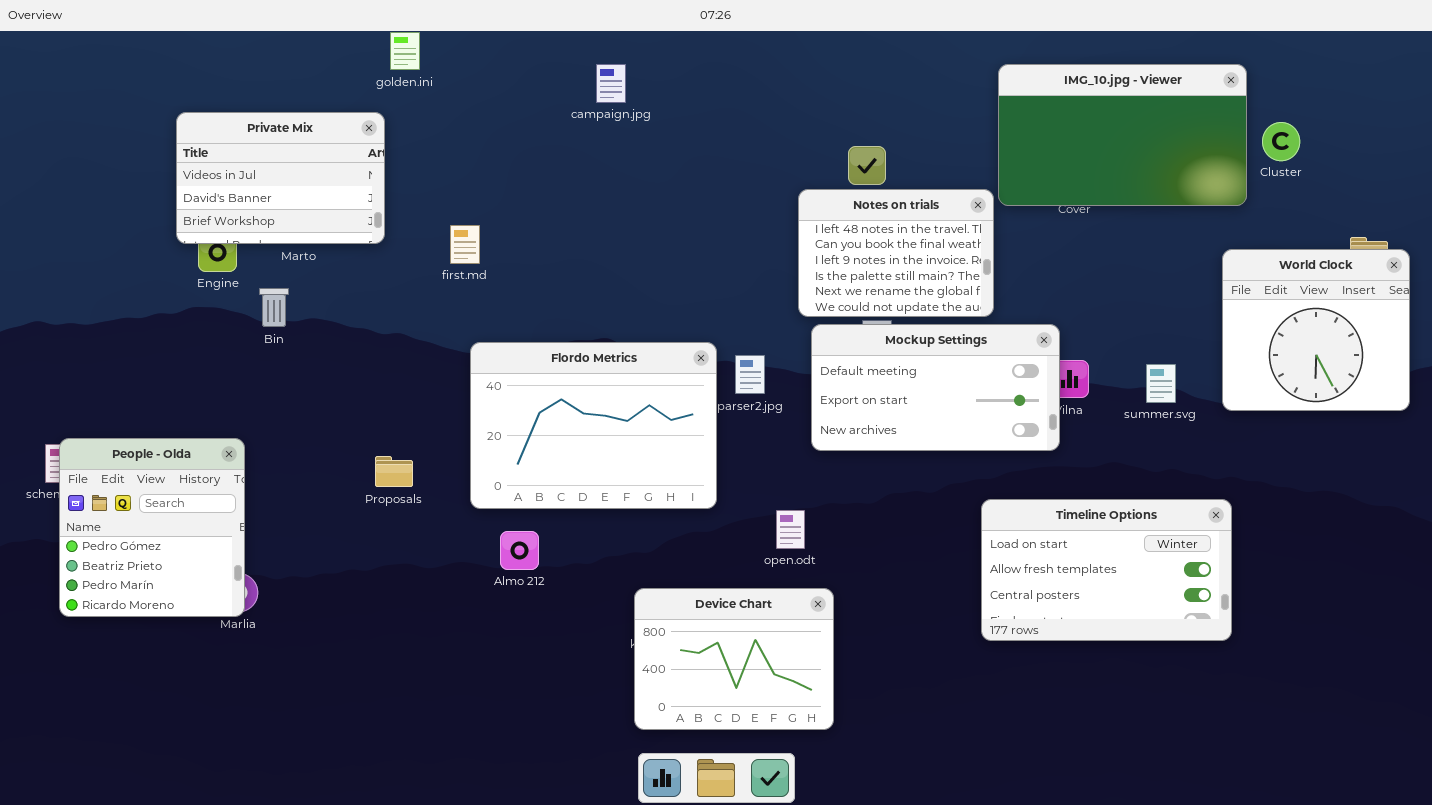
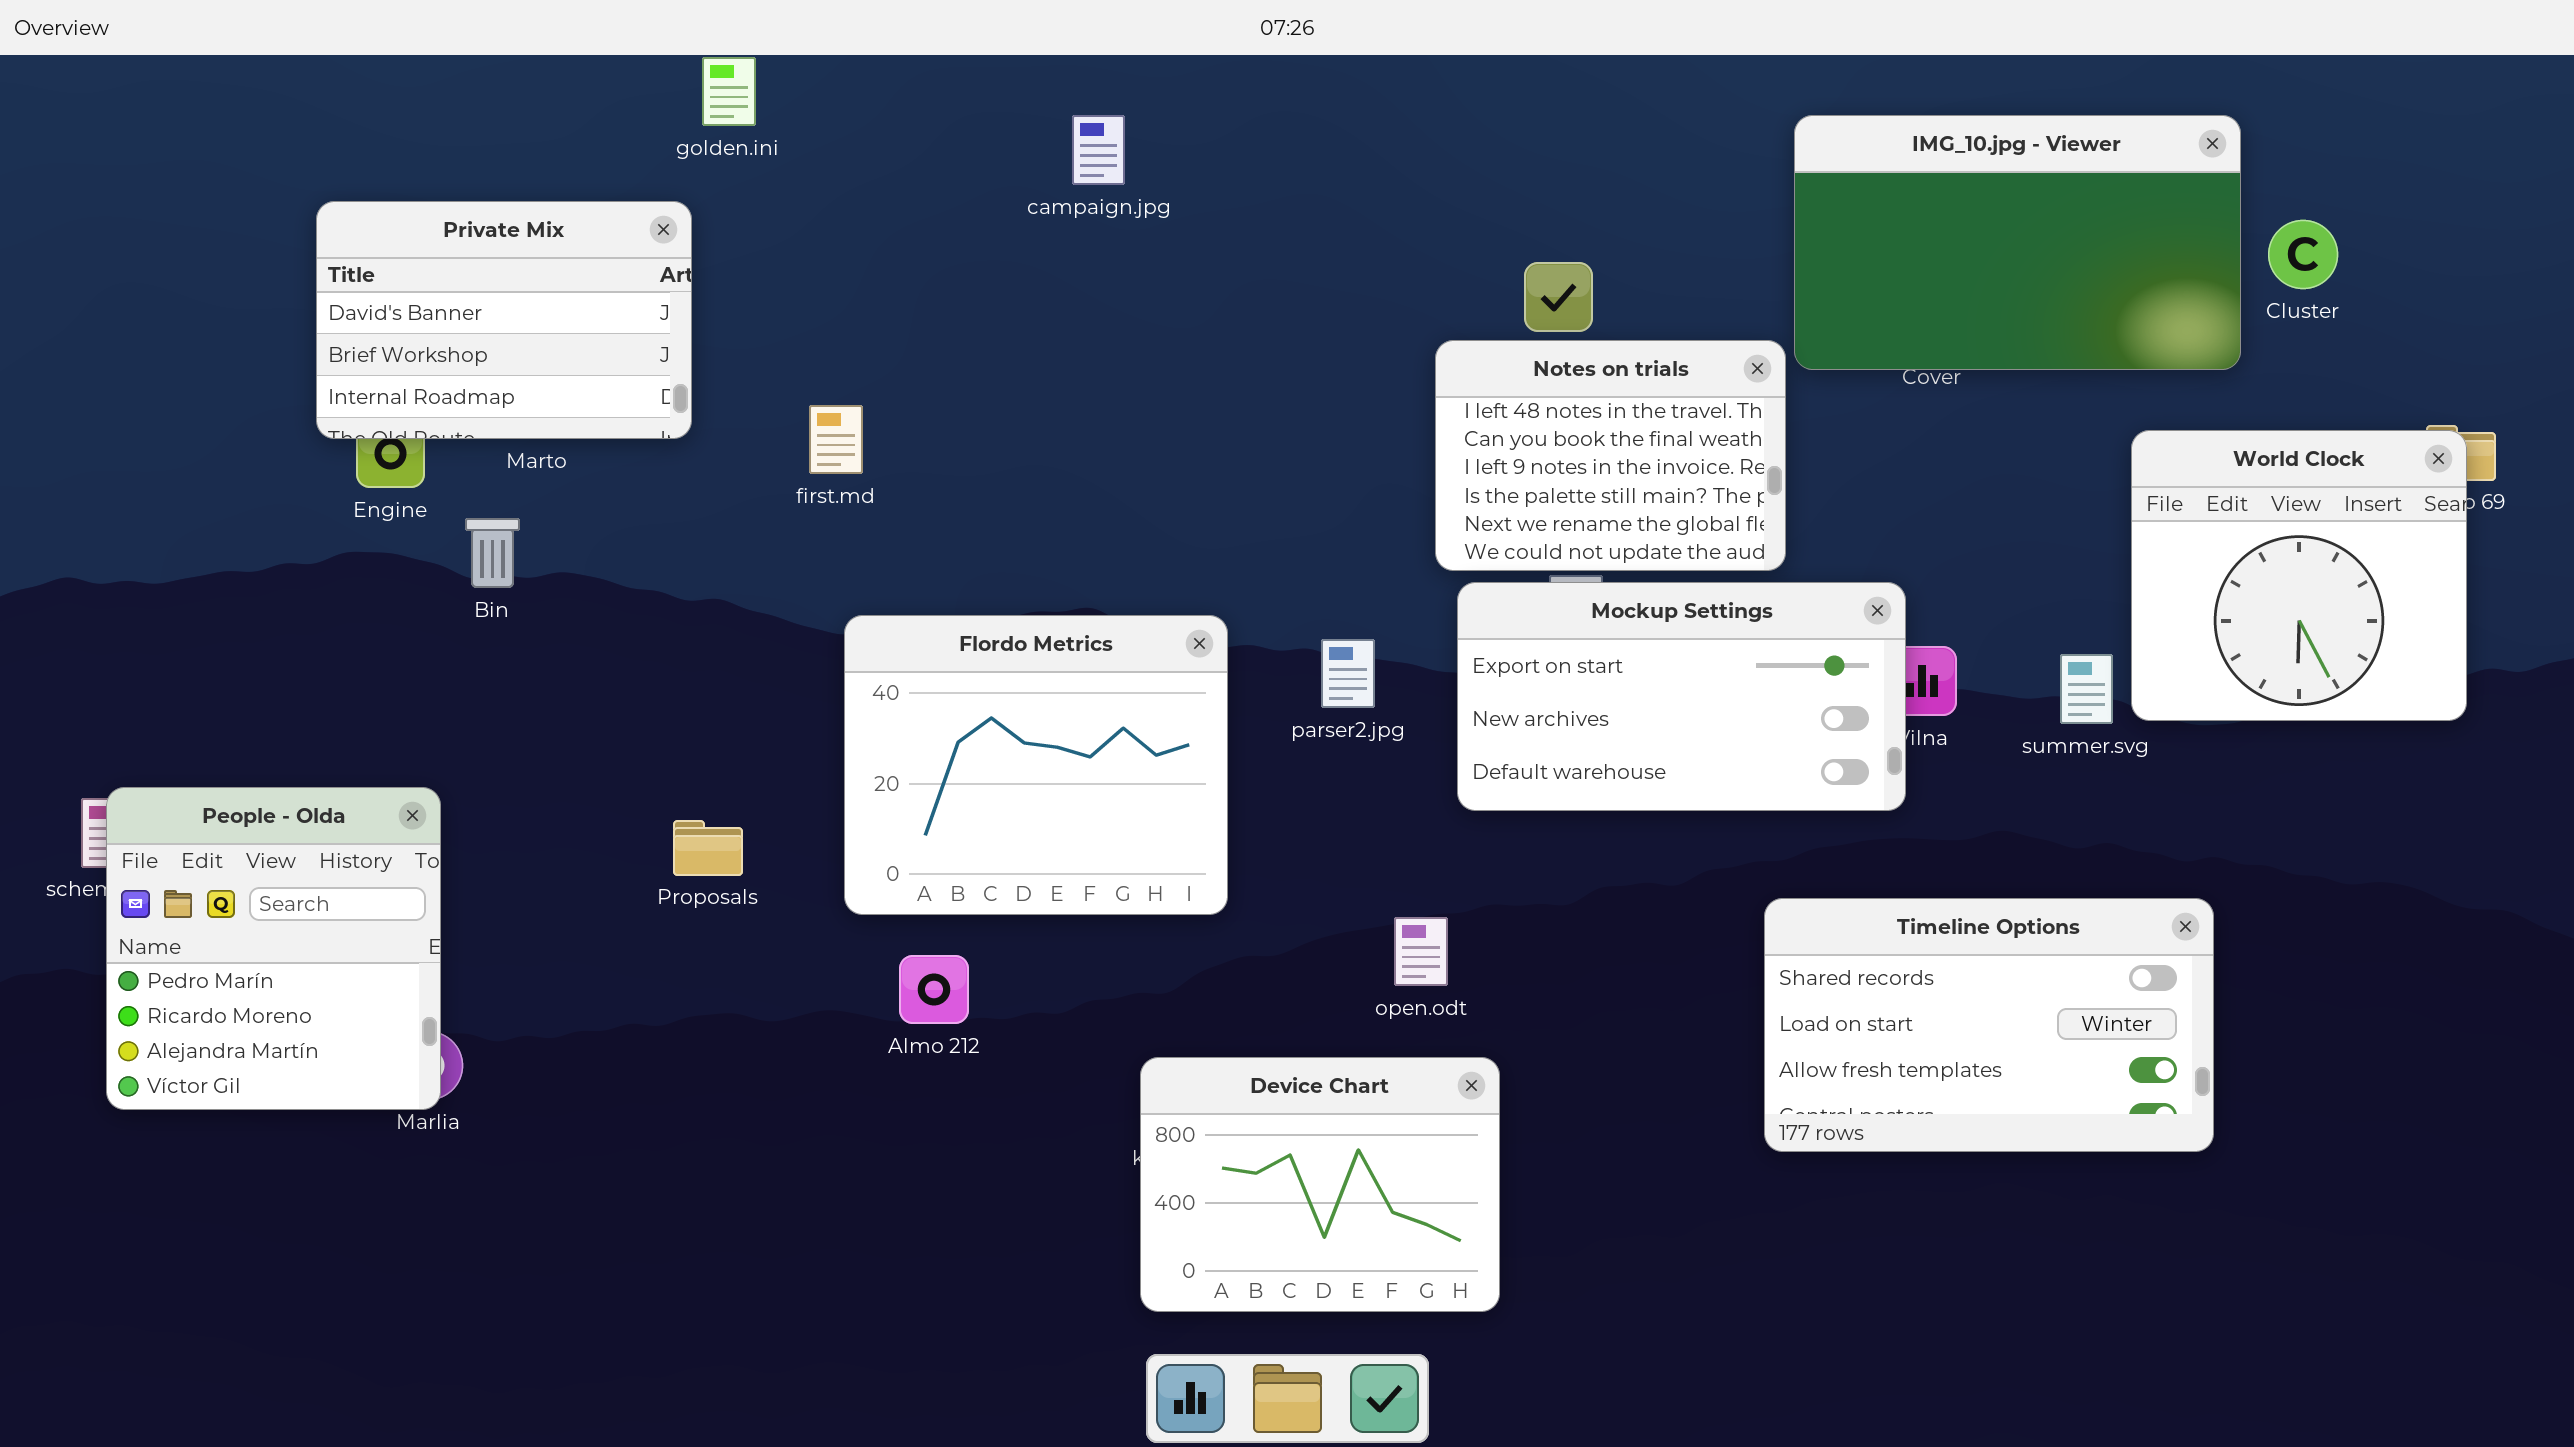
Private Mix: [176,112,385,244] -> [316,201,692,439], scrolled down 1 row
World Clock: [1222,249,1410,411] -> [2131,430,2467,721], moved
Mockup Settings: [811,324,1060,451] -> [1457,582,1906,811], scrolled down 1 row
Flordo Metrics: [470,342,717,509] -> [844,615,1228,915], resized
People - Olda: [59,438,245,617] -> [106,787,441,1110], scrolled down 2 rows
Timeline Options: [981,499,1232,641] -> [1764,898,2214,1152], scrolled up 1 row

